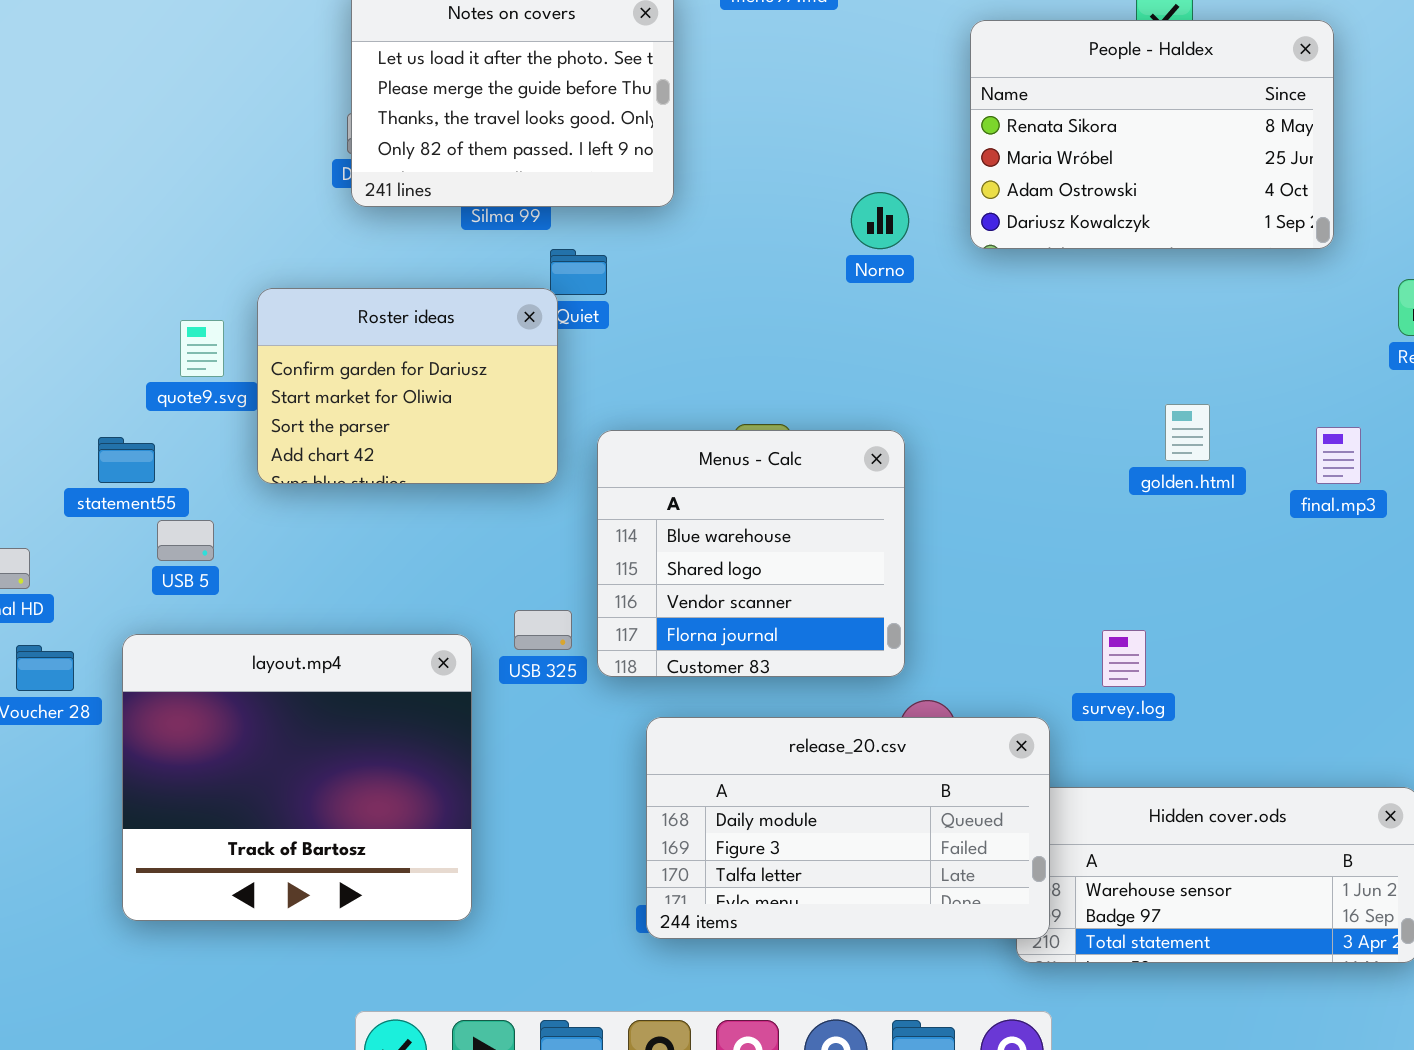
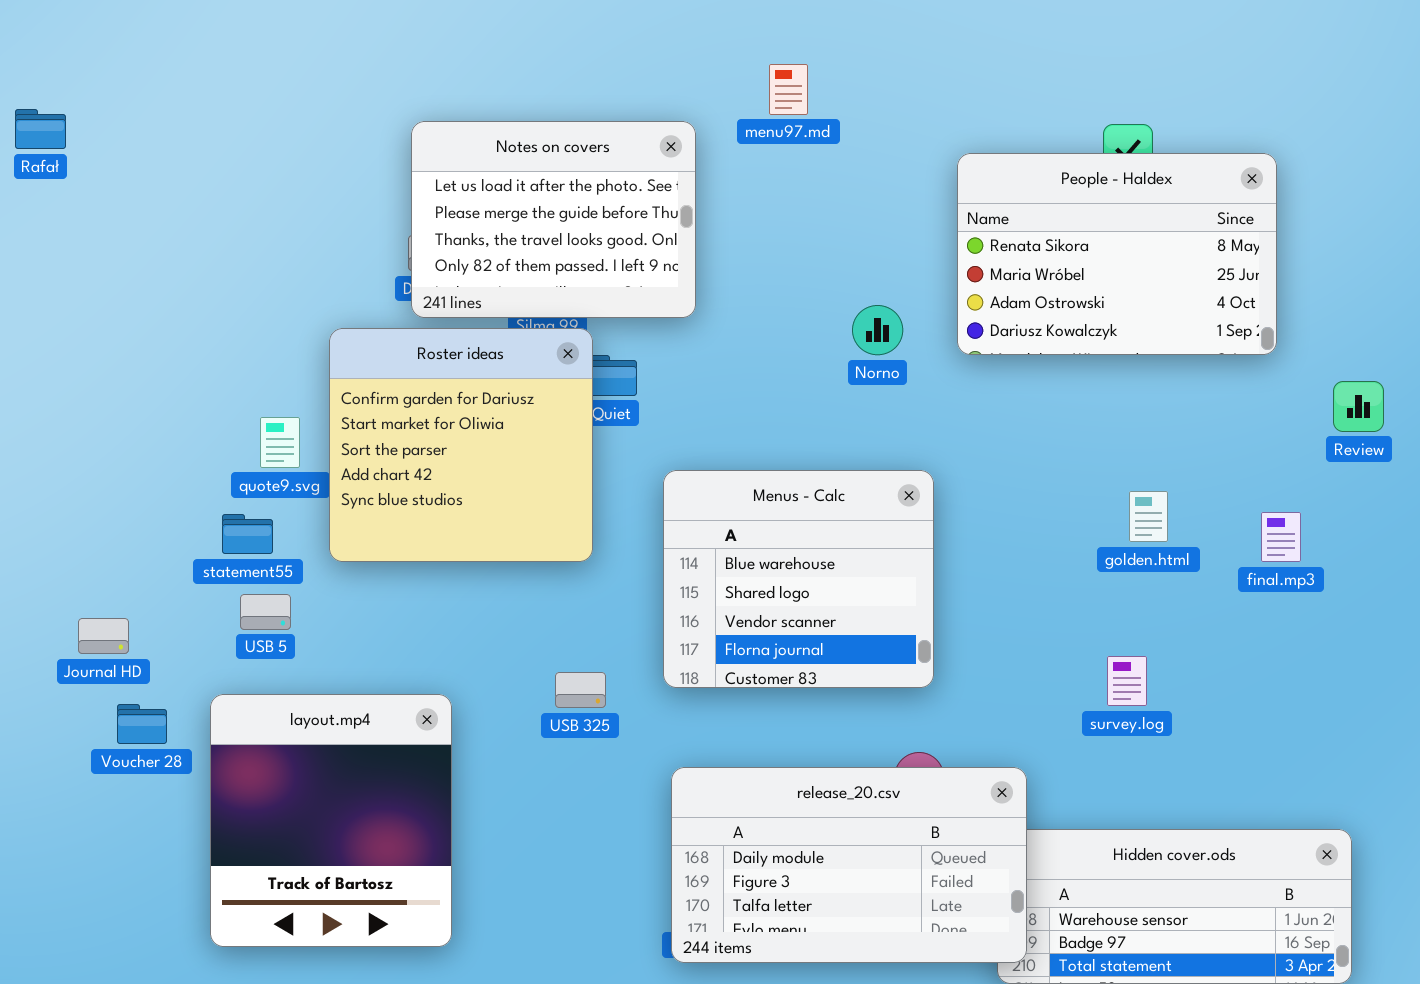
Roster ideas: [257,288,558,484] -> [329,328,593,562], resized
Menus - Calc: [597,430,905,677] -> [663,470,934,688], moved
statement55: [98,437,155,483] -> [222,514,273,554], moved
survey.log: [1102,630,1146,687] -> [1107,656,1147,706], moved
layout.mp4: [122,634,472,921] -> [210,694,452,947], resized

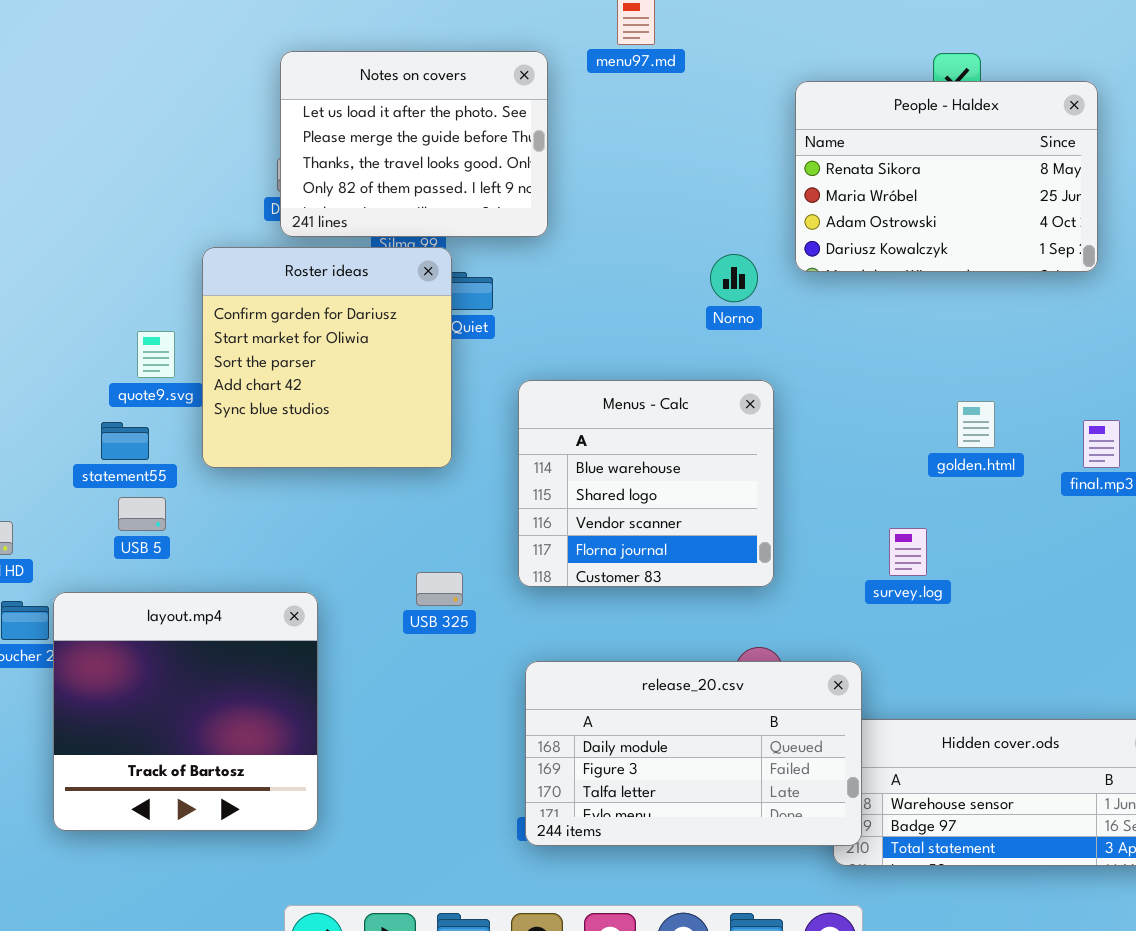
Norno: [852,305,903,355] -> [710,254,758,302], moved
survey.log: [1107,656,1147,706] -> [889,528,927,576], moved
layout.mp4: [210,694,452,947] -> [53,592,318,831], resized

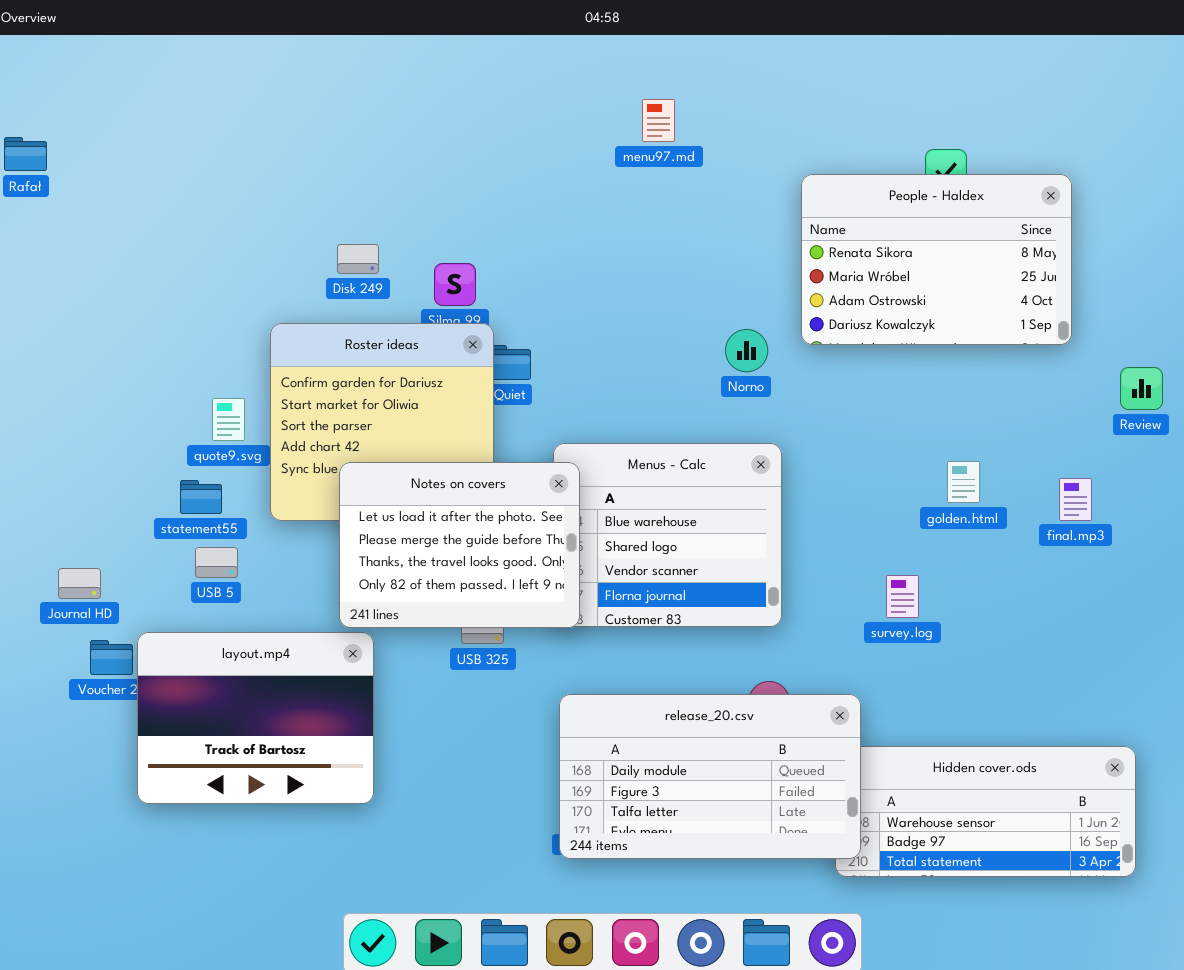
Notes on covers: [280,51,548,237] -> [339,462,580,628], moved
layout.mp4: [53,592,318,831] -> [137,632,374,804], resized

